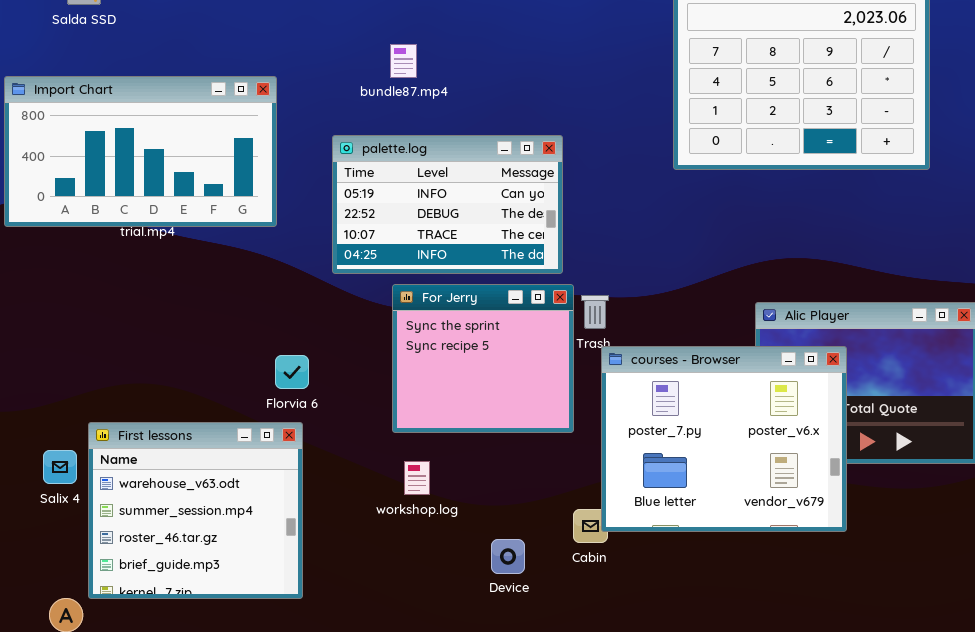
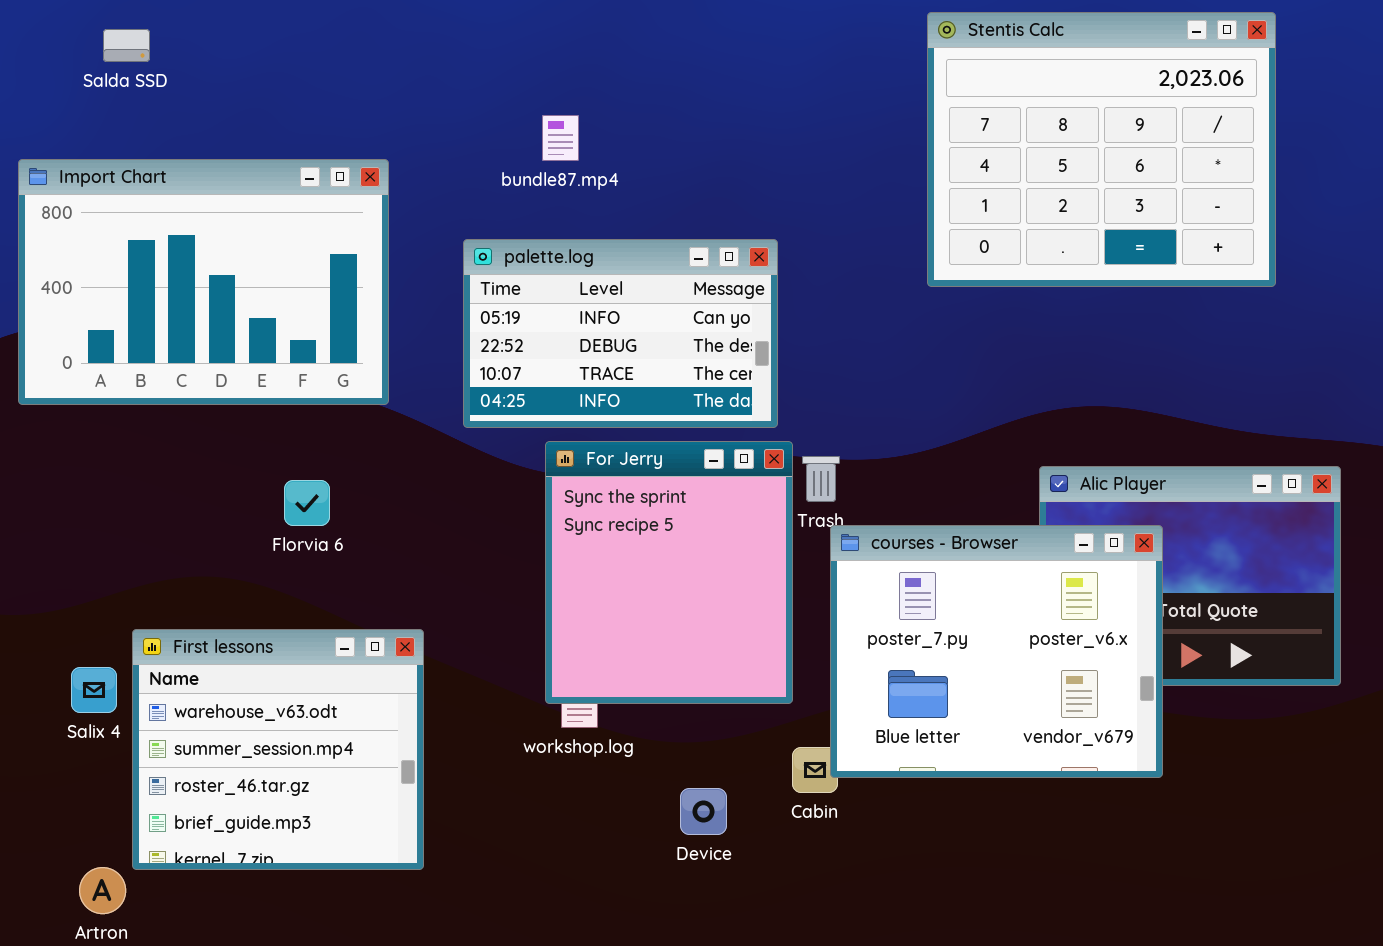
Import Chart: [4,76,277,227] -> [18,159,389,405], resized
For Jerry: [392,284,574,433] -> [545,441,793,704], resized
Florvia 6: [275,355,309,389] -> [284,480,330,526], moved

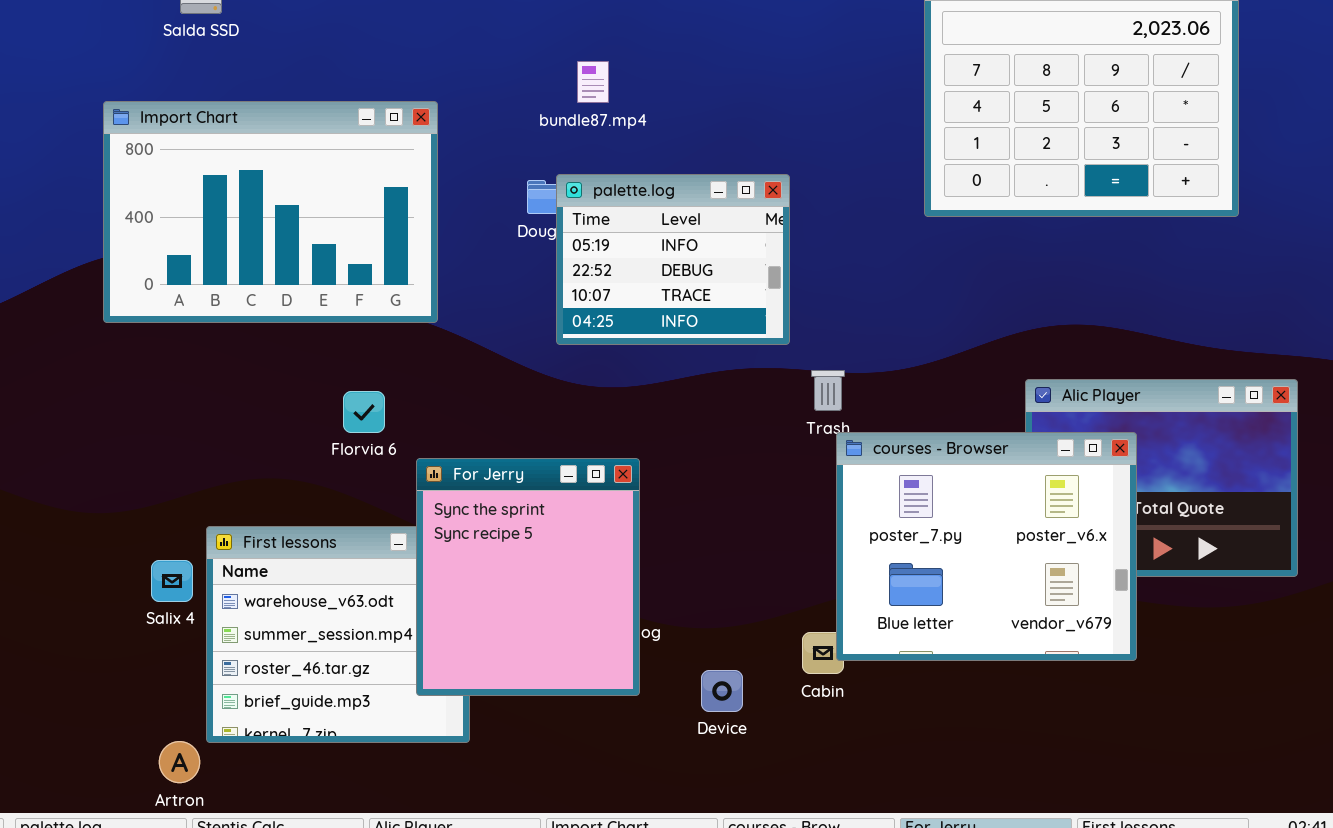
palette.log: [463,239,778,428] -> [556,174,790,345], resized
For Jerry: [545,441,793,704] -> [416,458,640,696], moved

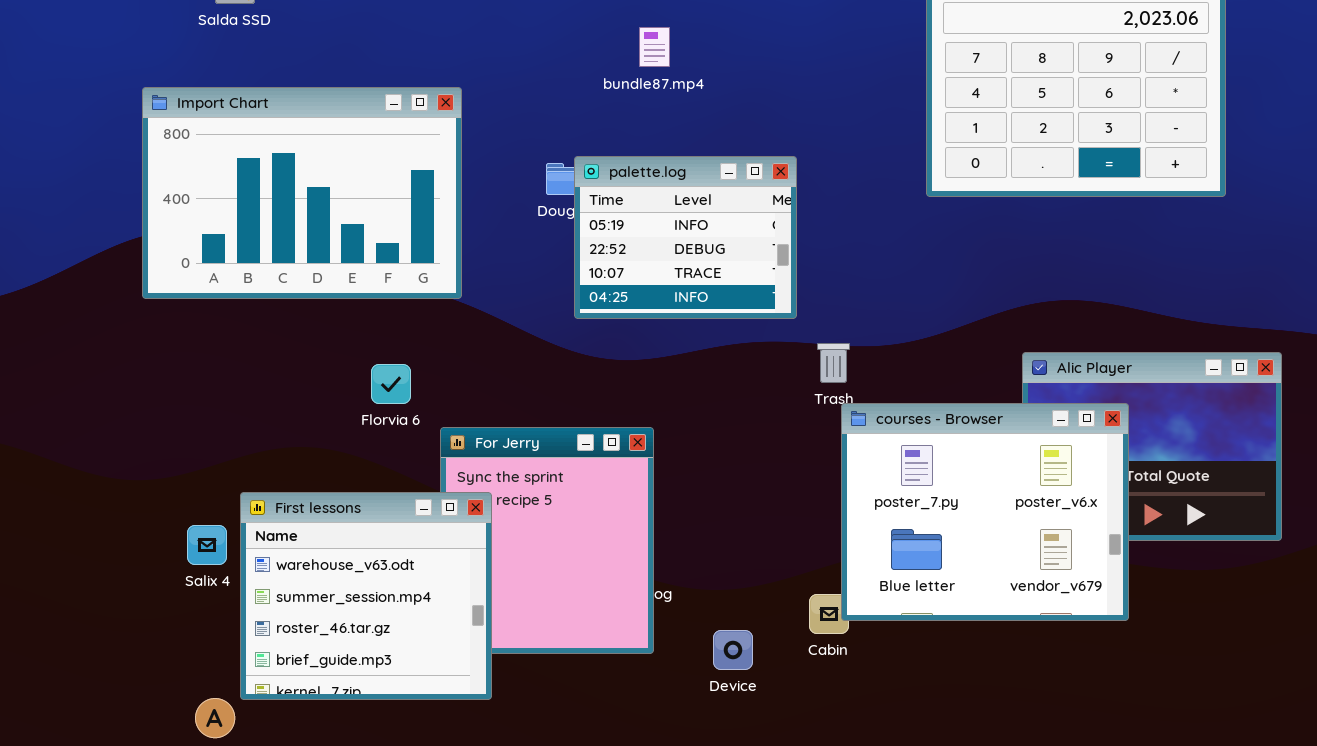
bundle87.mp4: [577,61,609,103] -> [639,27,670,67], moved
First lessons: [206,526,470,743] -> [240,492,492,700], raised

